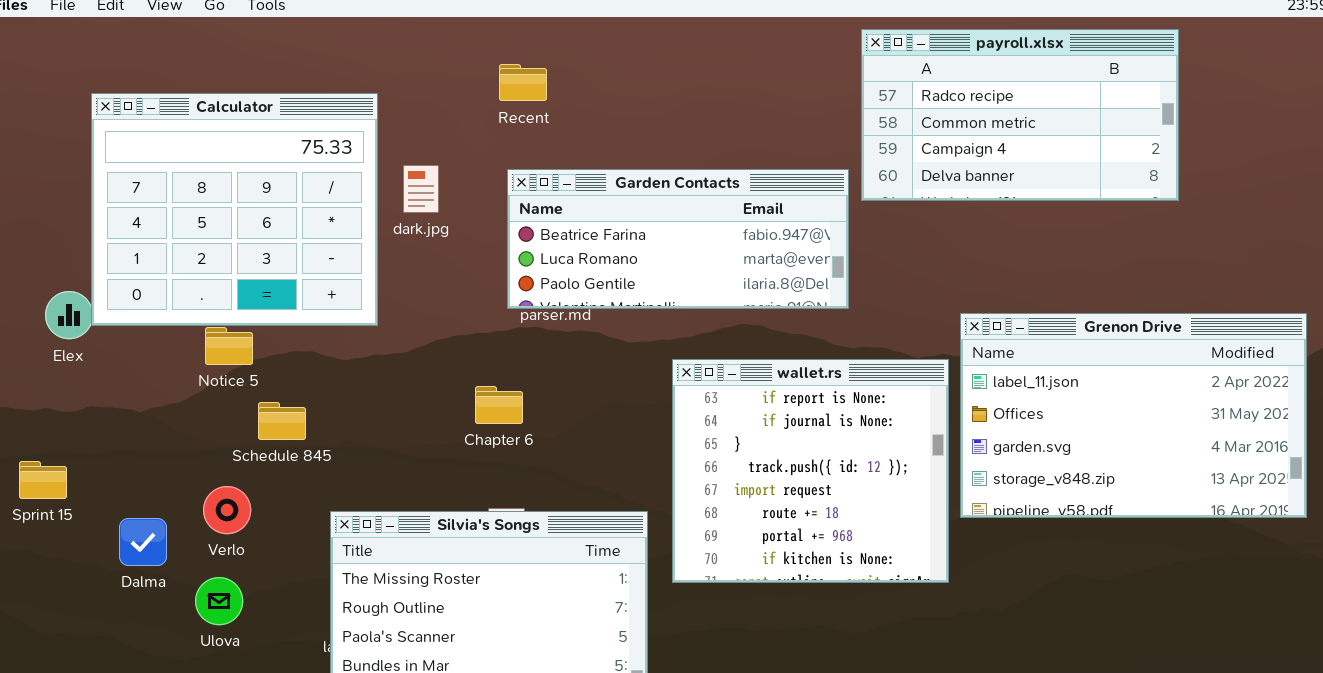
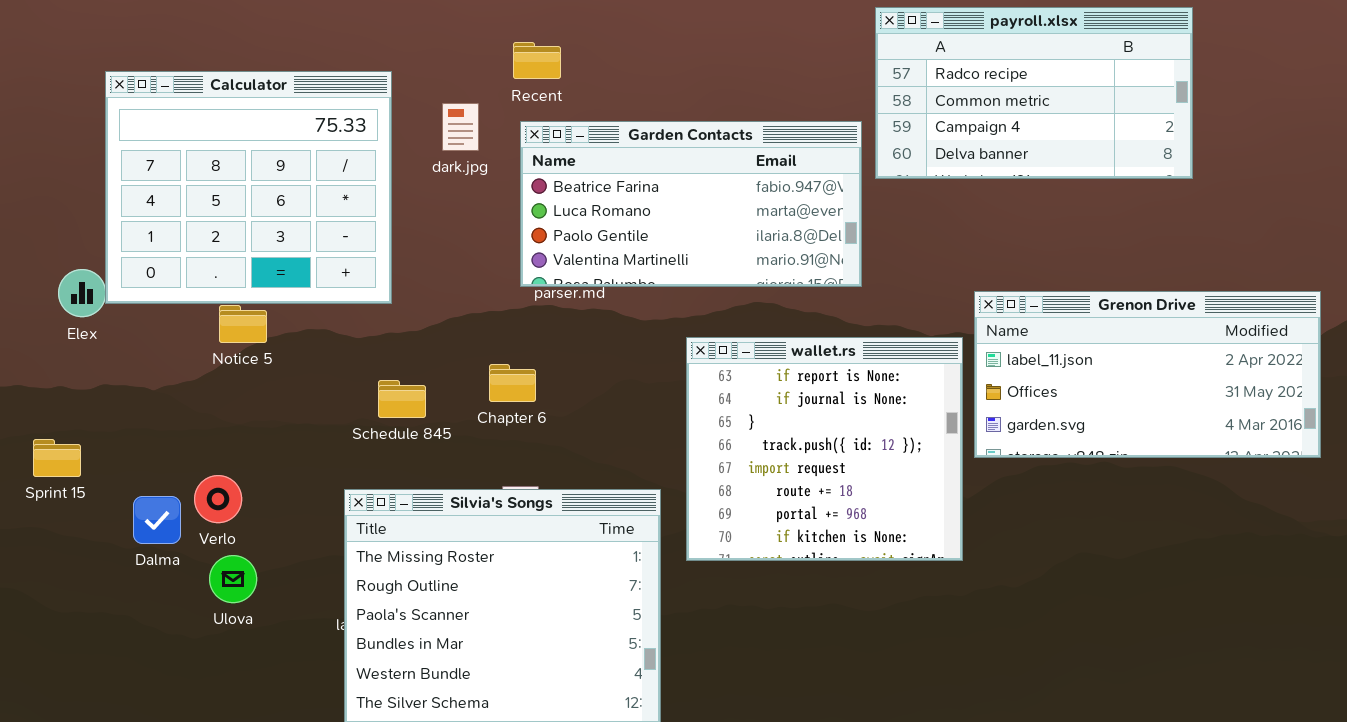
dark.jpg: [403,165,439,213] -> [442,103,479,151], moved
Garden Contacts: [507,169,849,309] -> [520,121,862,287], resized
Grenon Drive: [960,313,1307,518] -> [974,291,1321,458], resized
Schedule 845: [258,402,306,440] -> [378,380,426,418], moved
Verlo: [203,486,251,534] -> [194,475,242,523], moved

